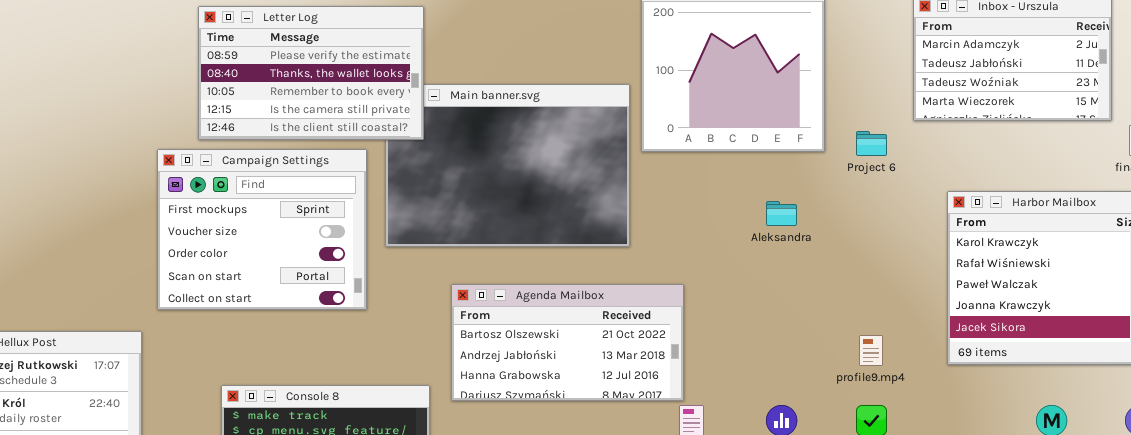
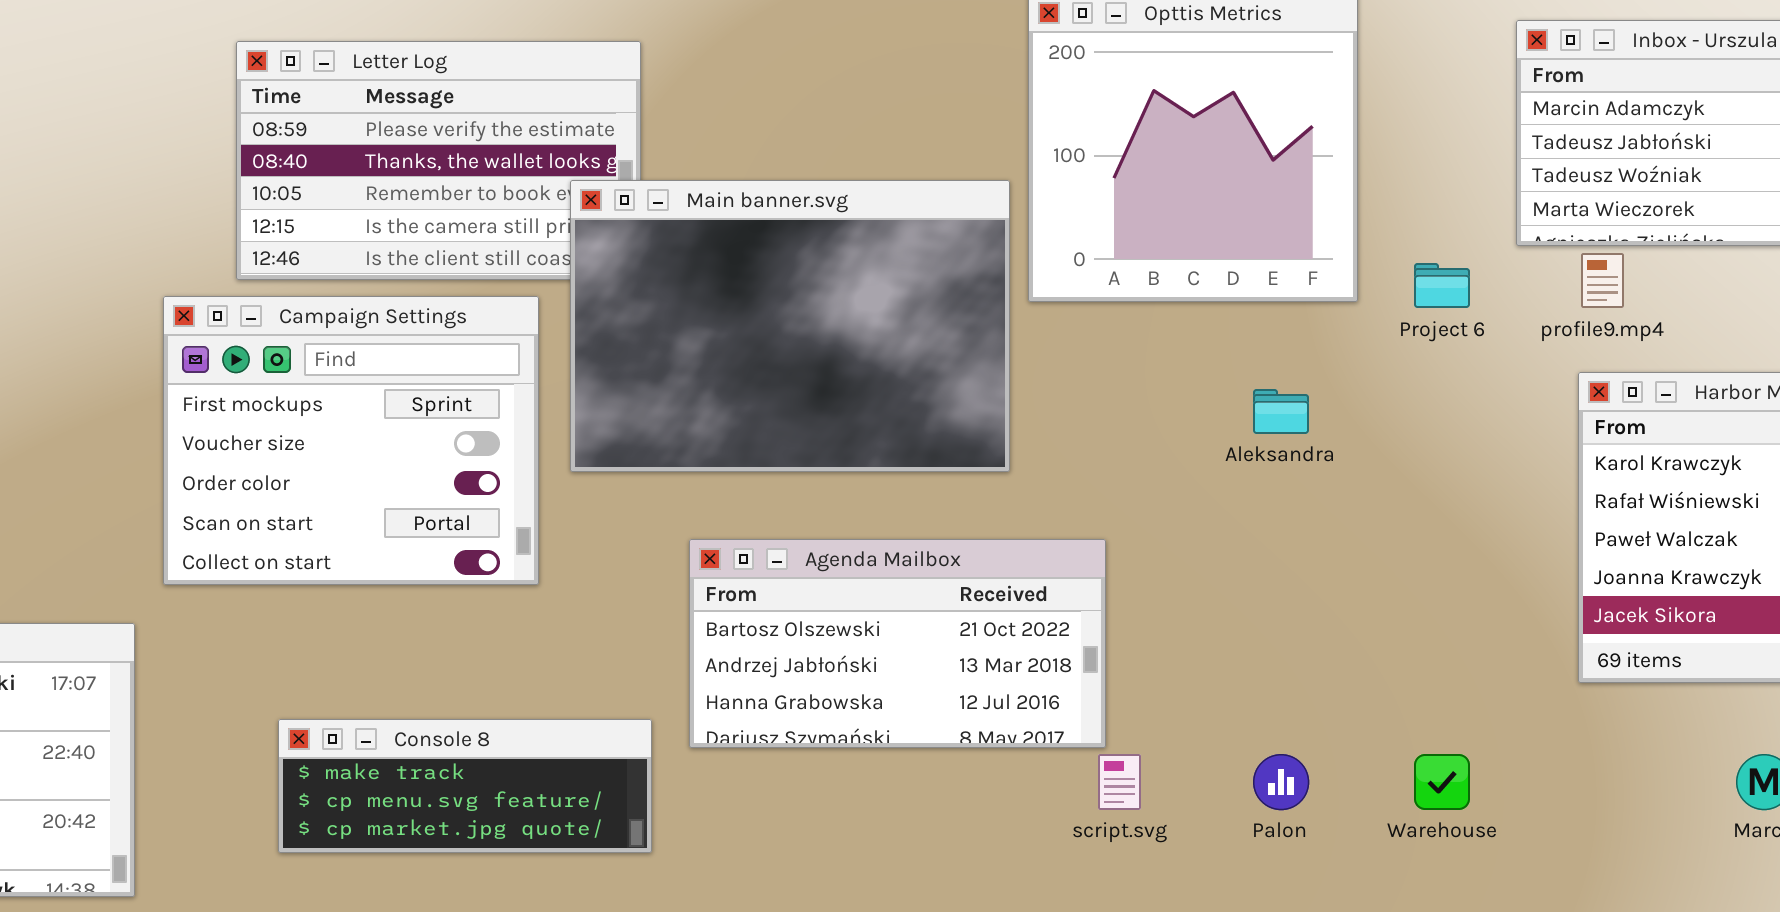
Main banner.svg: [385,84,630,247] -> [570,180,1010,472], raised
profile9.mp4: [859,335,883,366] -> [1581,253,1624,308], moved

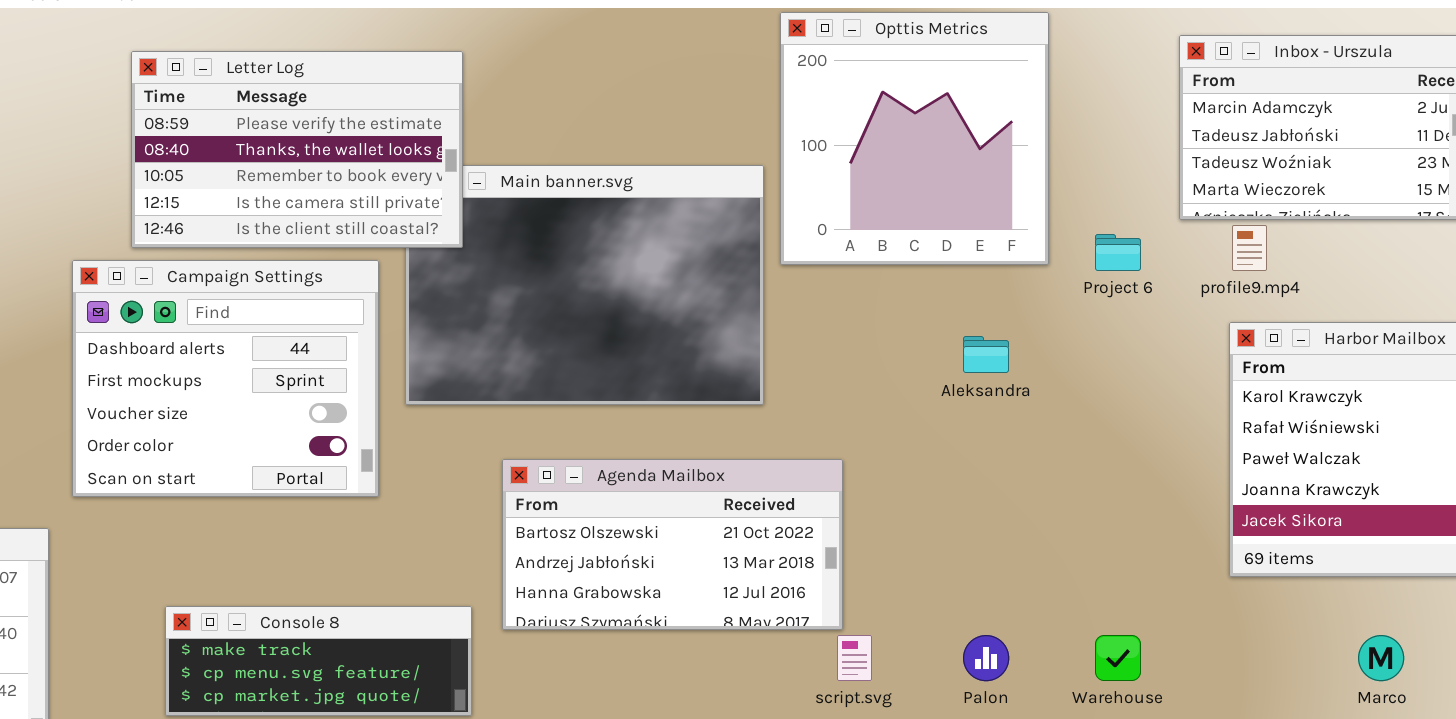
Letter Log: [236,41,641,280] -> [131,51,463,248], raised
Campaign Settings: [163,296,539,585] -> [72,260,379,497], scrolled up 1 row

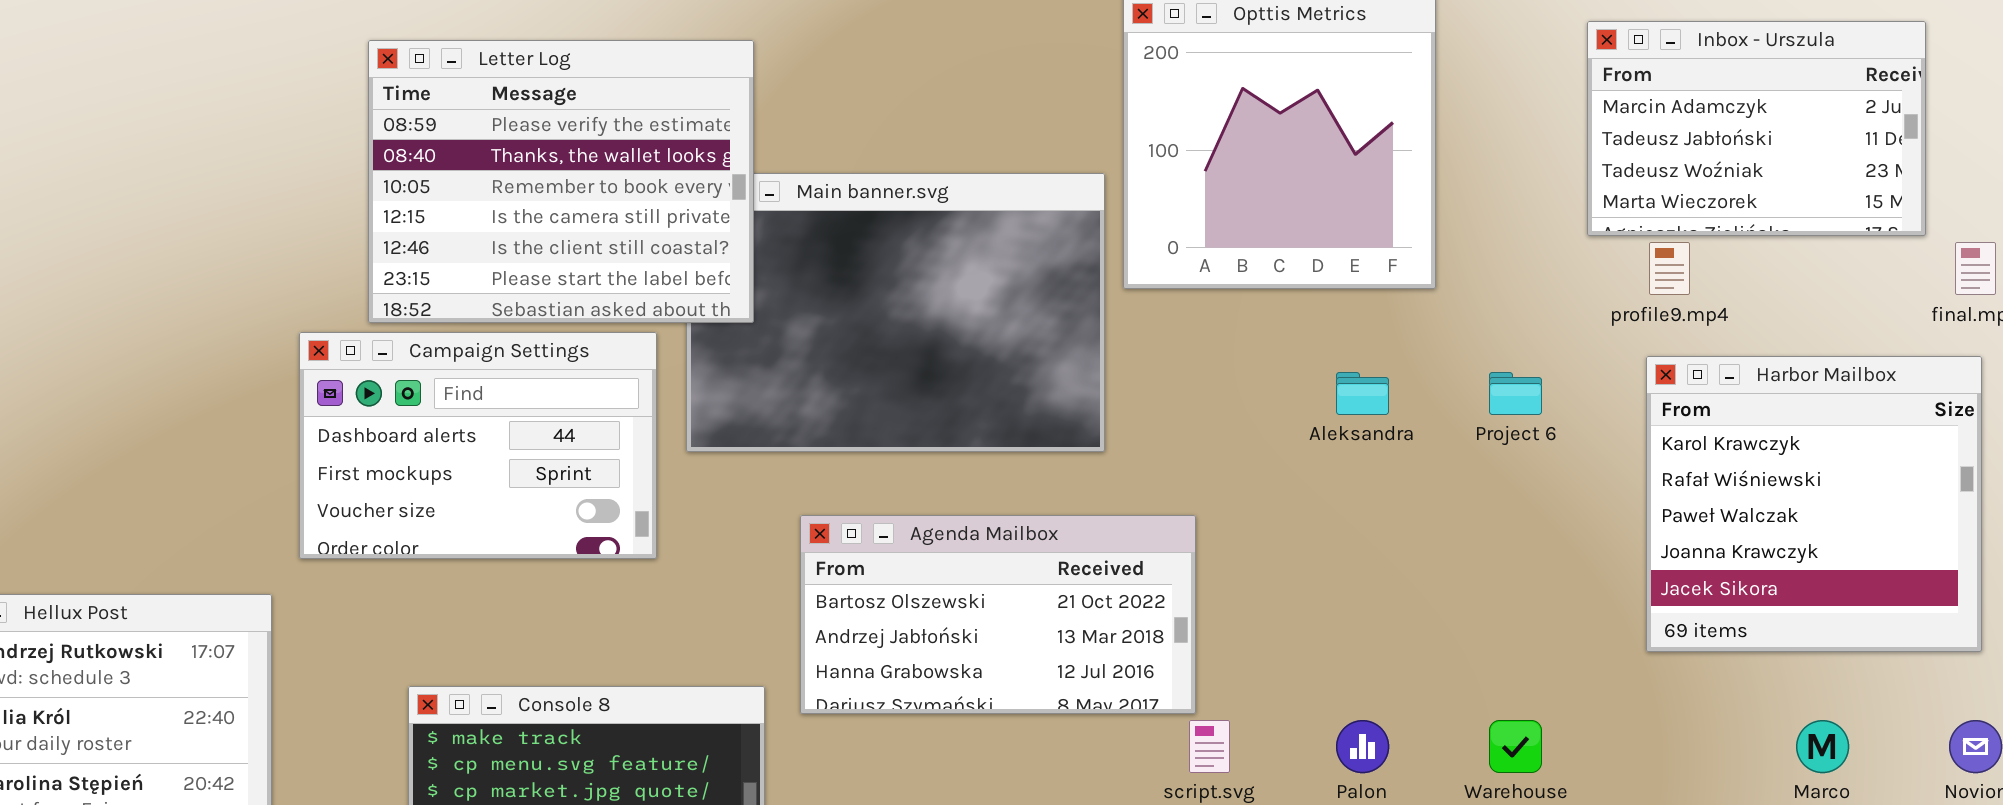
Letter Log: [131,51,463,248] -> [368,40,754,323], resized
Project 6: [1095,234,1141,271] -> [1489,372,1542,415], moved
Campaign Settings: [72,260,379,497] -> [299,332,657,559], resized

